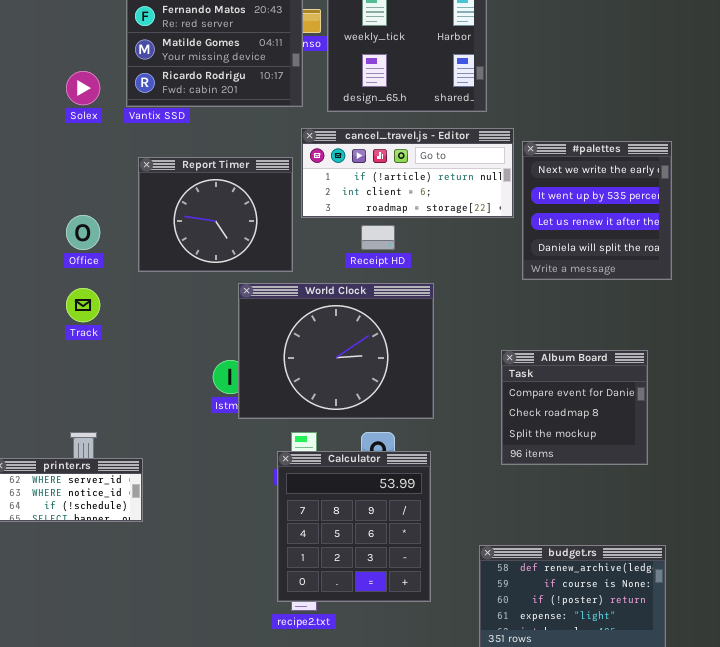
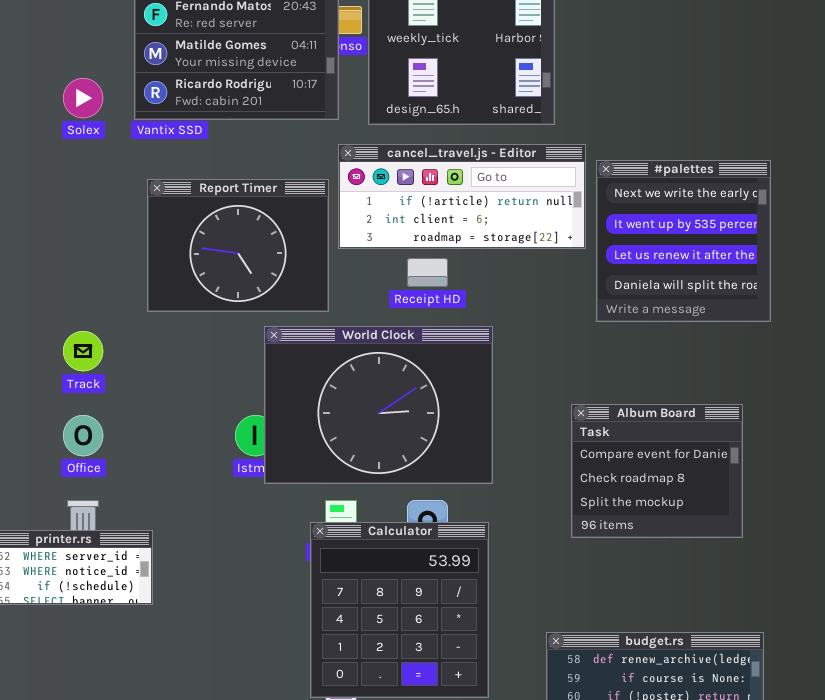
Office: [66,215,100,250] -> [63,415,103,456], moved

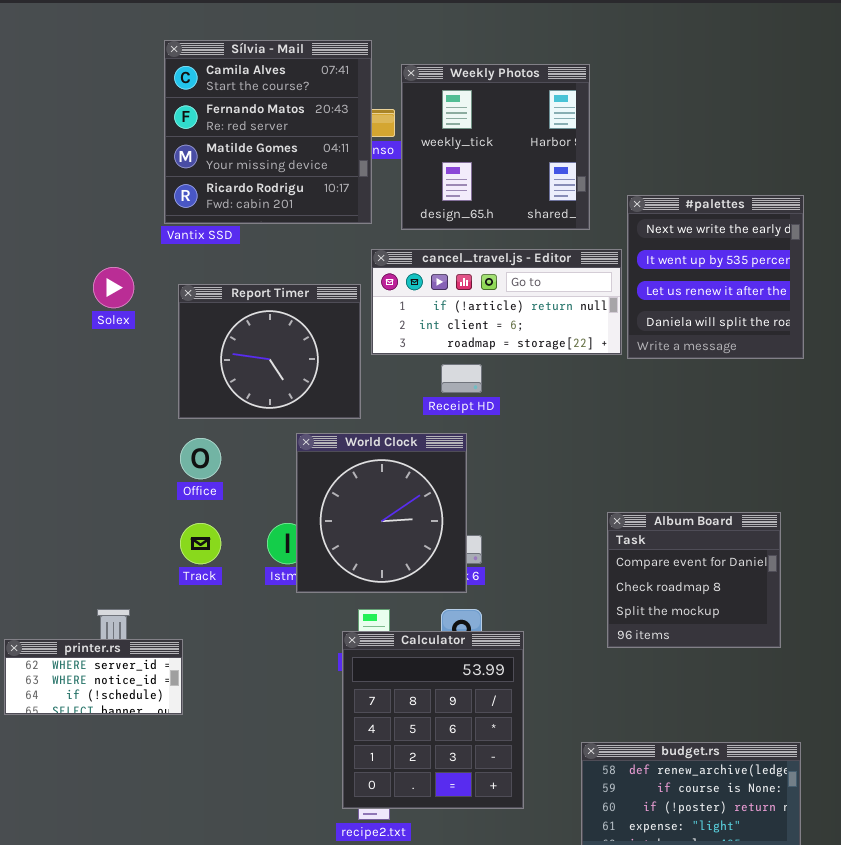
Solex: [63,78,103,118] -> [93,267,134,308], moved
#palettes: [596,160,771,322] -> [627,195,804,359], moved
World Clock: [264,326,493,484] -> [296,433,467,593], resized
Track: [63,331,103,371] -> [180,523,221,564], moved
Office: [63,415,103,456] -> [180,438,221,479], moved

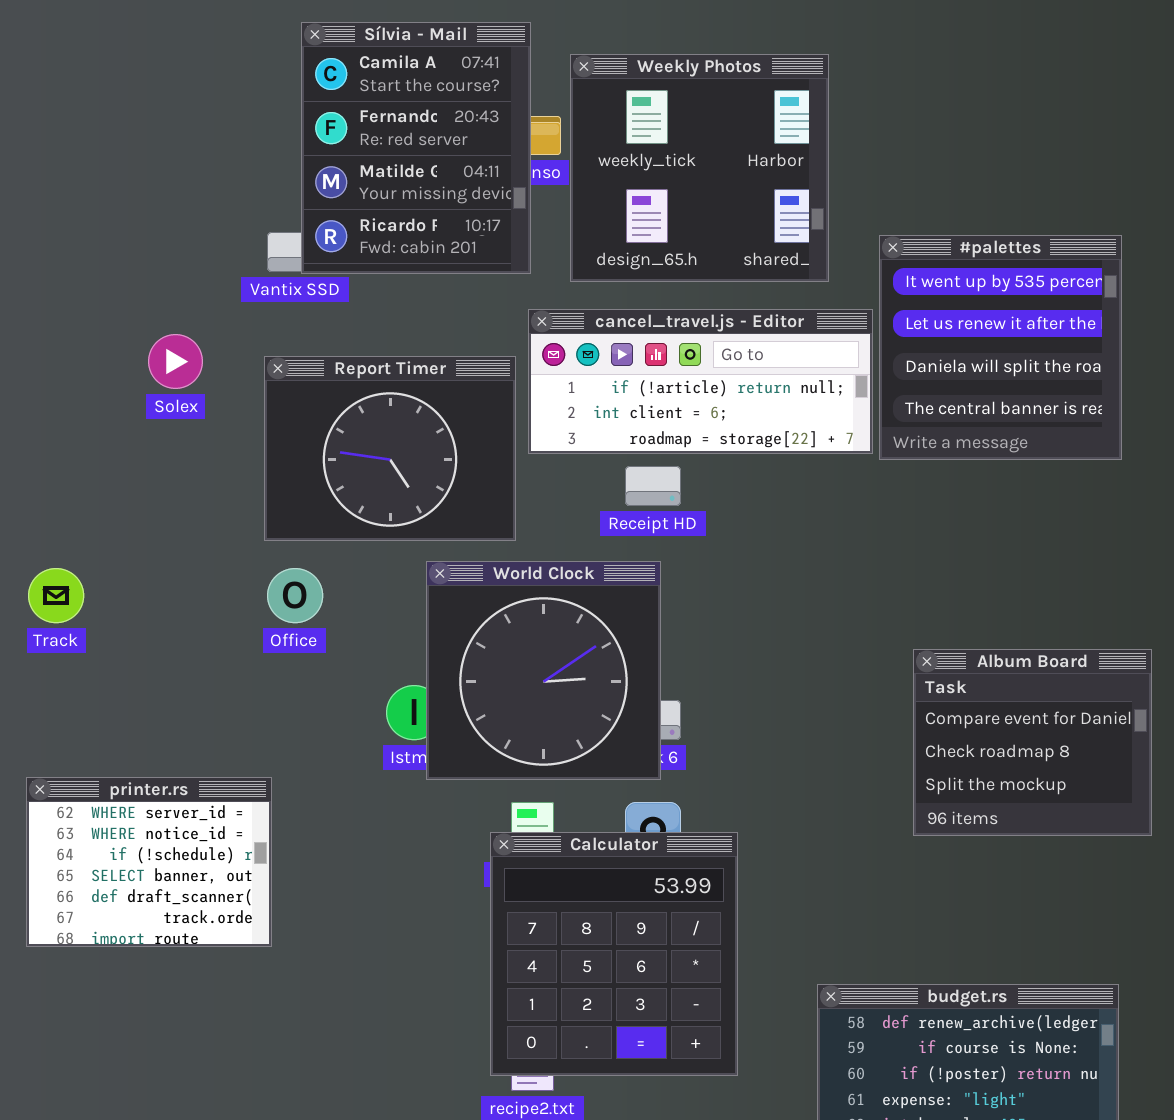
Sílvia - Mail: [164,40,372,224] -> [301,22,531,274], resized
#palettes: [627,195,804,359] -> [879,235,1122,460], scrolled down 1 row
Album Board: [607,512,781,648] -> [913,649,1152,836], moved
Track: [180,523,221,564] -> [28,568,84,623], moved
printer.rs: [4,639,183,715] -> [26,777,272,947], resized

